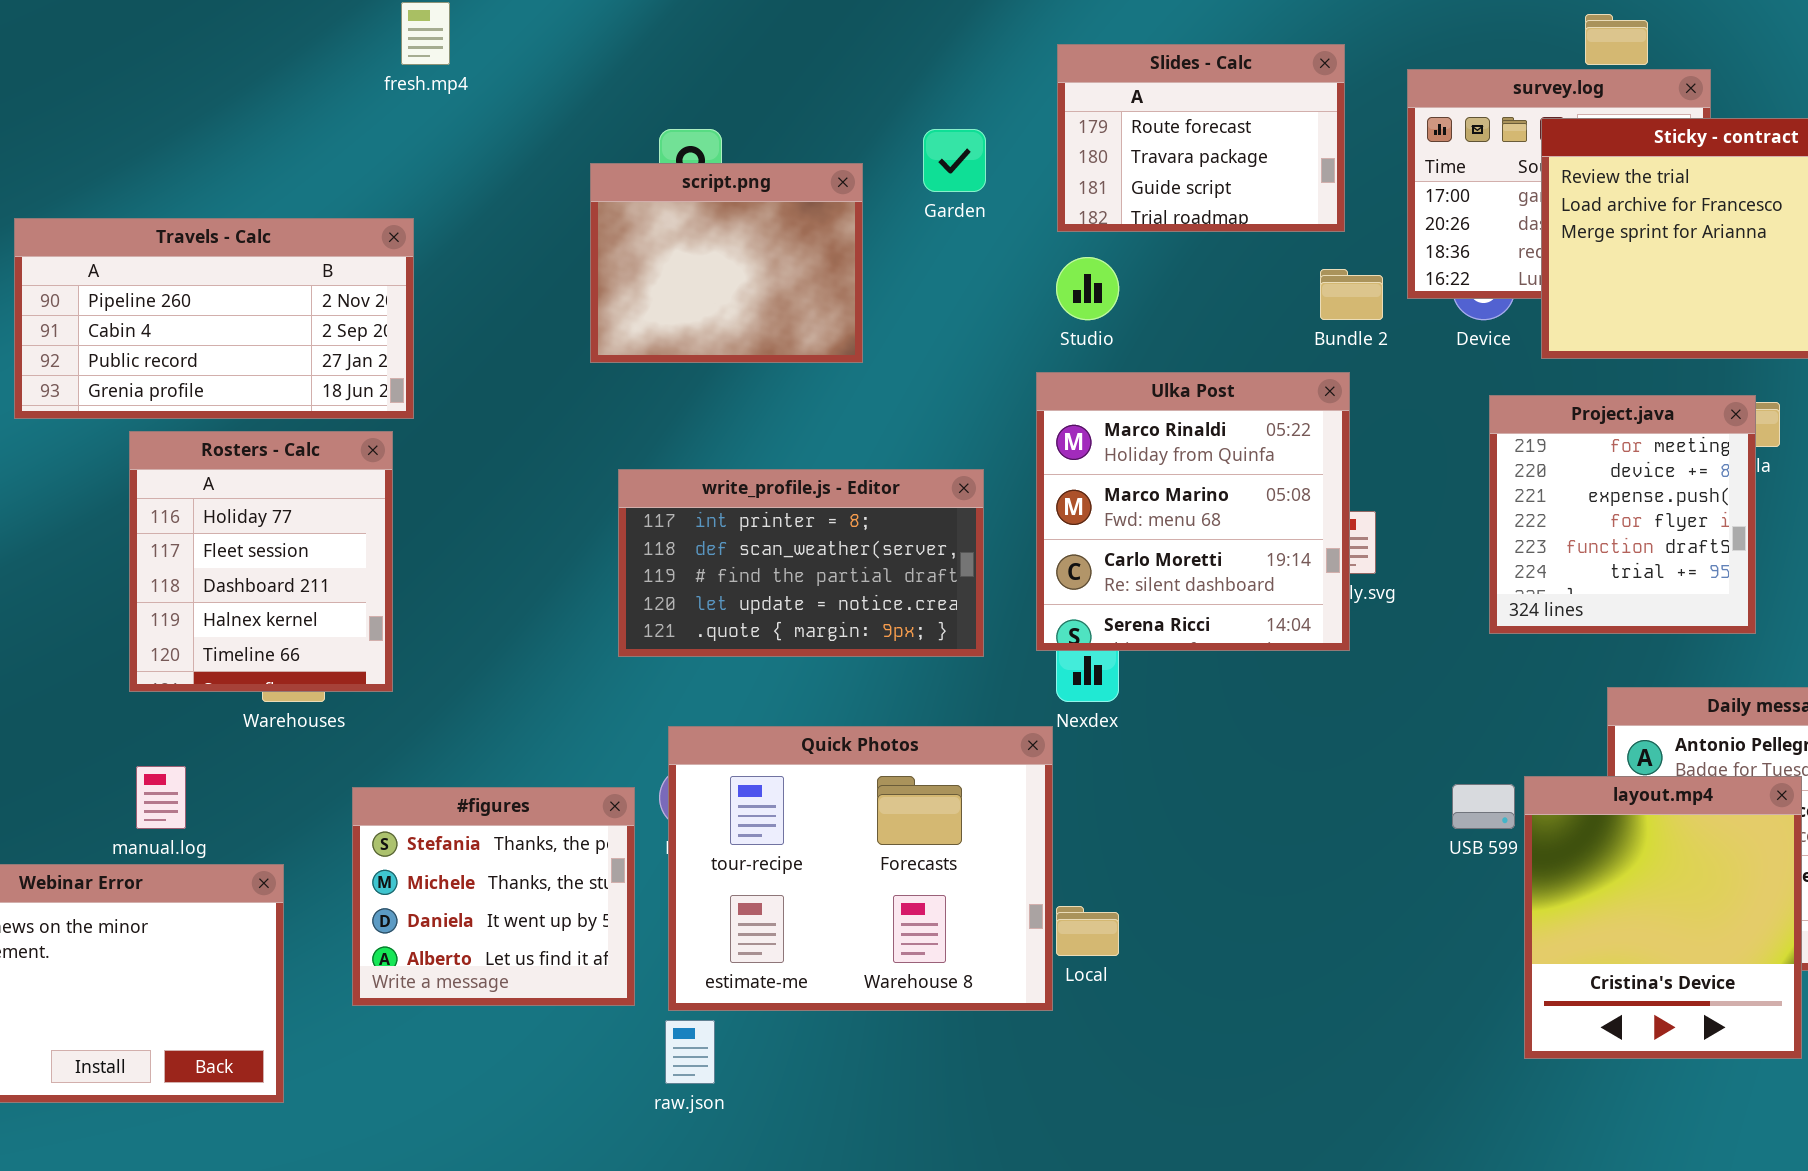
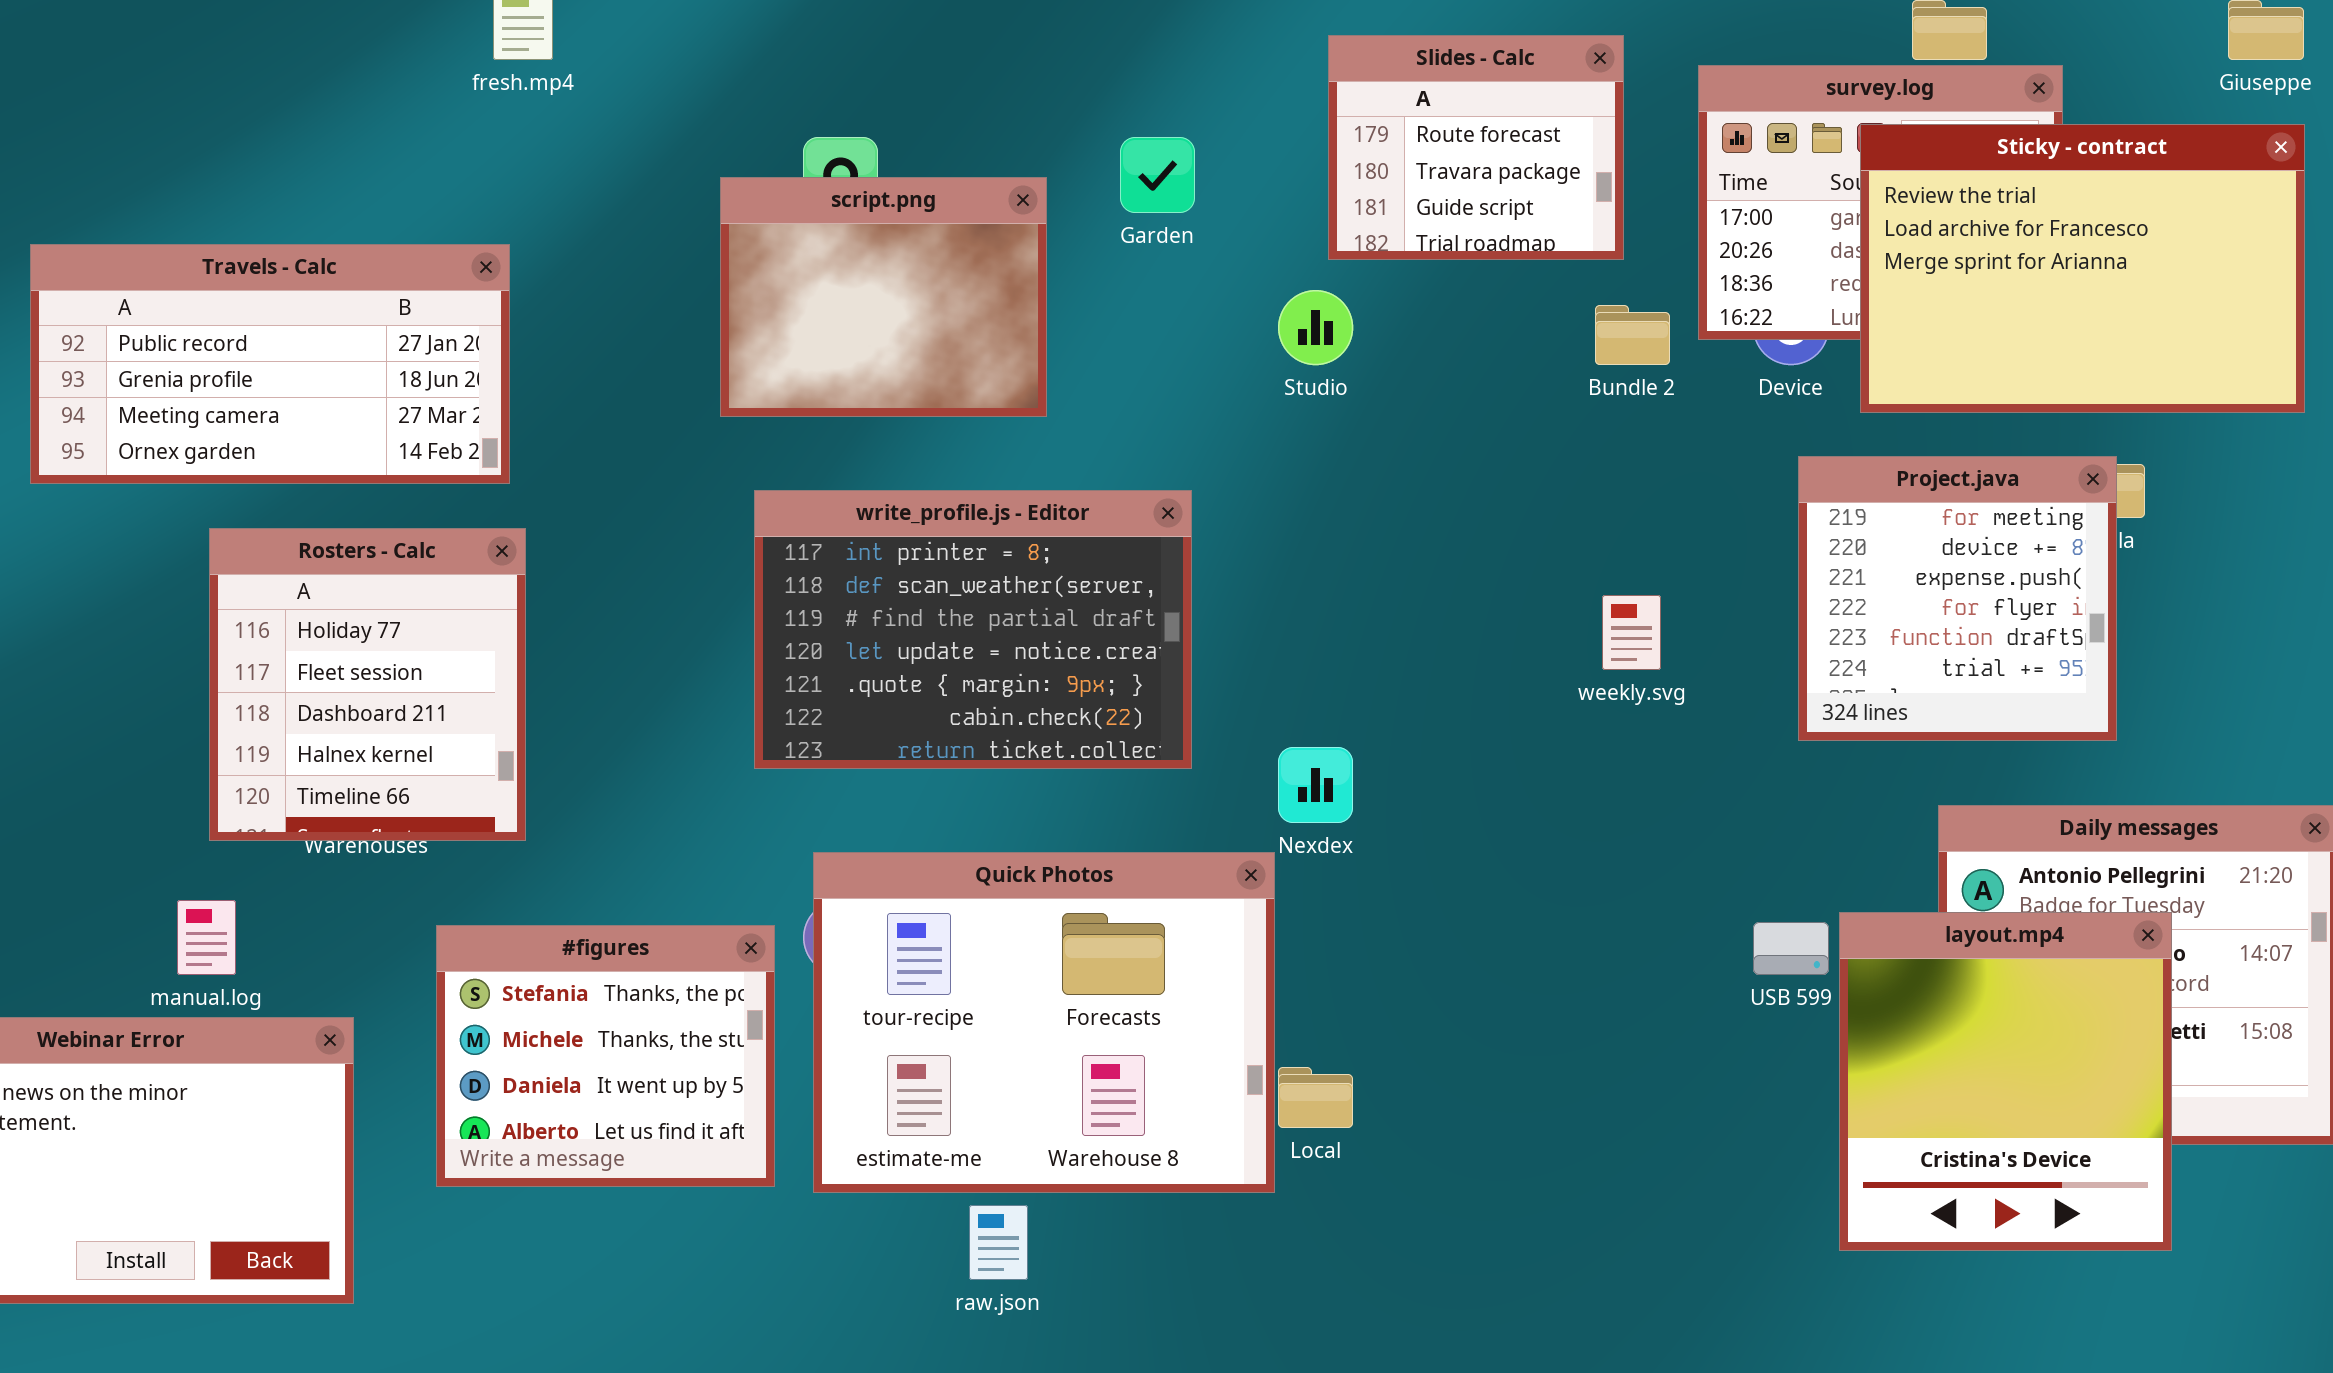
Slides - Calc: [1057,44,1345,232] -> [1328,35,1624,260], resized
Travels - Calc: [14,218,414,419] -> [30,244,510,484], scrolled down 2 rows
Ulka Post: [1036,372,1350,651] -> none, closed
Rosters - Calc: [129,431,393,692] -> [209,528,526,841], moved
write_profile.js - Editor: [618,469,984,657] -> [754,490,1192,769], resized
raw.json: [665,1020,715,1084] -> [969,1205,1028,1280], moved

